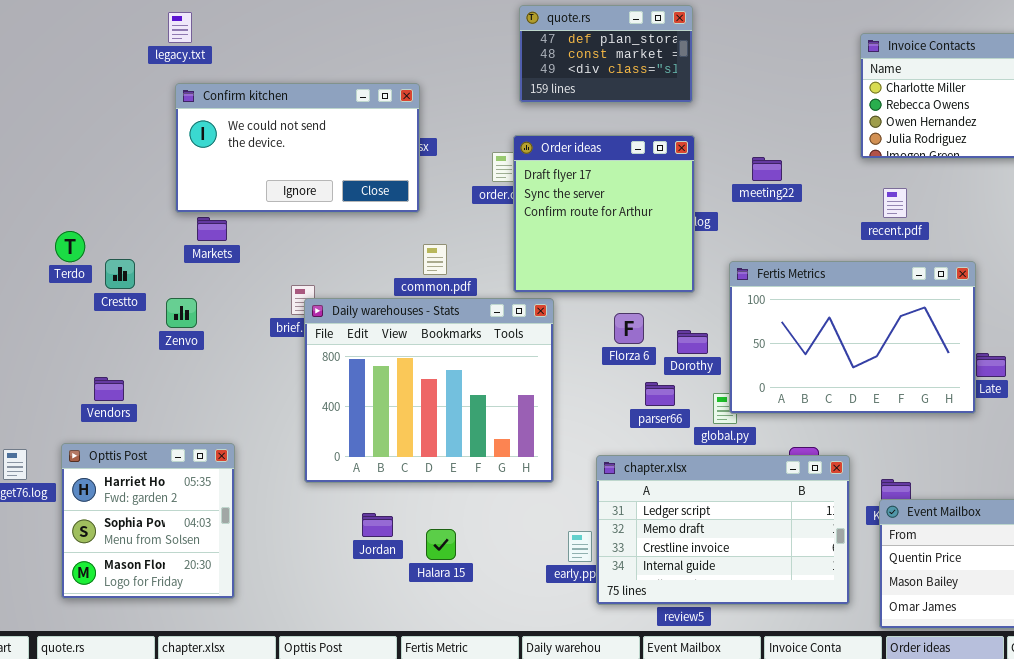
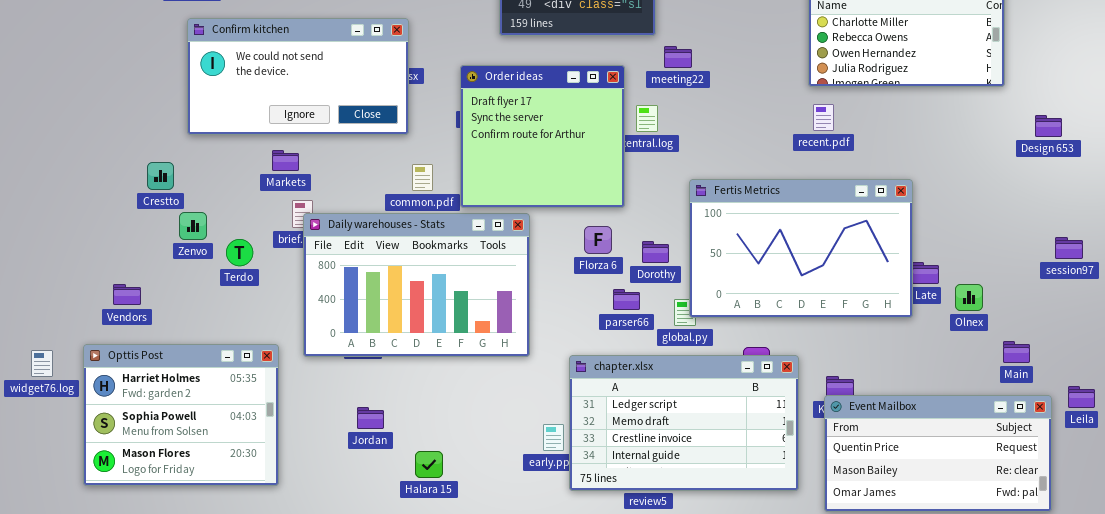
Order ideas: [513,135,695,293] -> [460,65,625,208], moved
meeting22: [752,157,782,181] -> [664,46,692,68], moved
recent.pdf: [883,188,907,218] -> [813,104,834,131], moved
Markets: [197,217,227,241] -> [272,150,299,171], moved
Terdo: [55,231,85,262] -> [226,239,253,266], moved
Crestto: [105,259,135,289] -> [147,162,174,190], moved
Daily warehouses - Stats: [304,298,554,483] -> [303,213,530,357], resized
Opttis Post: [61,443,235,599] -> [83,344,279,486], resized
Halara 15: [426,529,456,560] -> [415,451,443,478], moved

